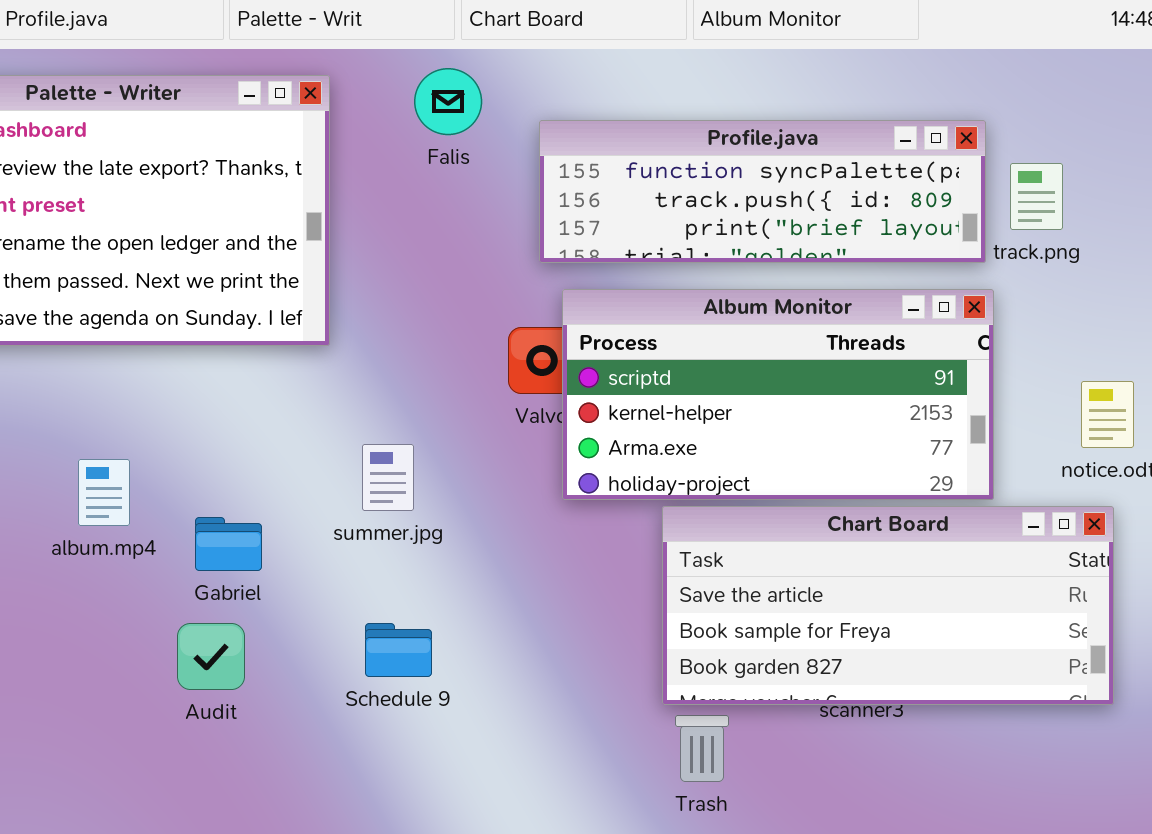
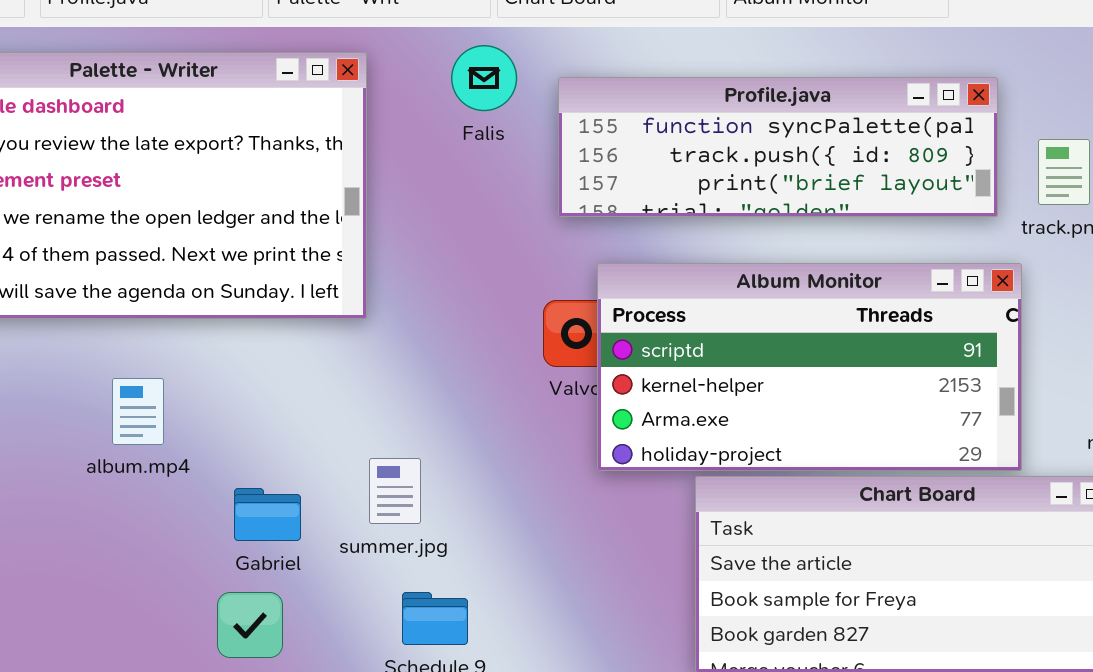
Profile.java: [539,120,986,263] -> [558,77,998,217], moved
summer.jpg: [362,444,414,511] -> [369,458,421,524], moved
album.mp4: [78,459,130,526] -> [112,378,164,445], moved

